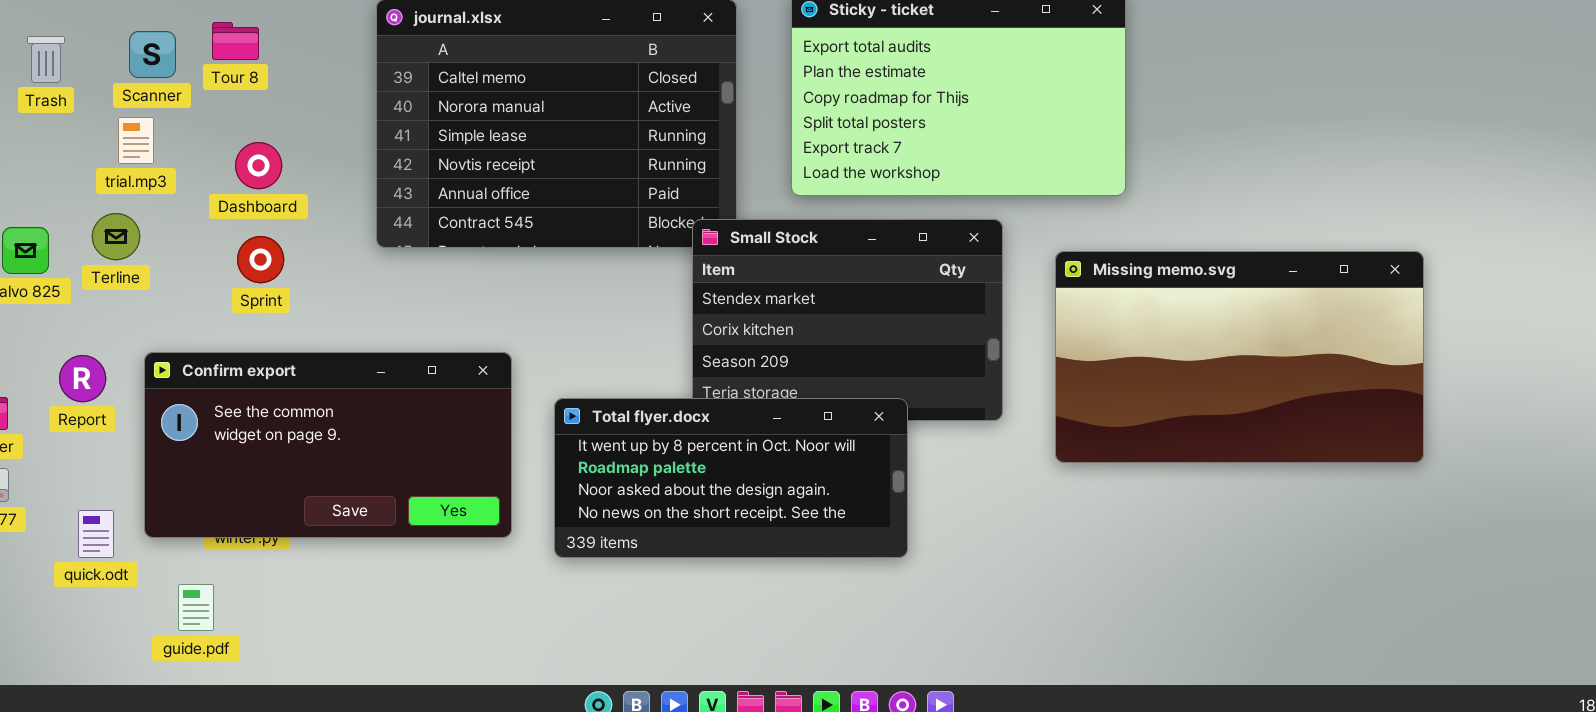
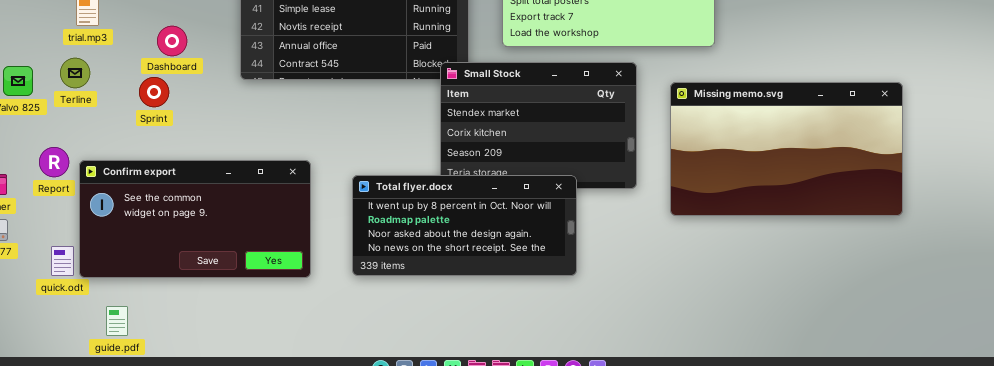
Dashboard: [235,142,282,189] -> [157,26,187,56], moved
Sprint: [237,236,284,283] -> [139,77,169,107], moved
Confirm export: [144,352,512,538] -> [79,160,311,278], moved
guide.pdf: [178,584,214,631] -> [106,306,128,336], moved

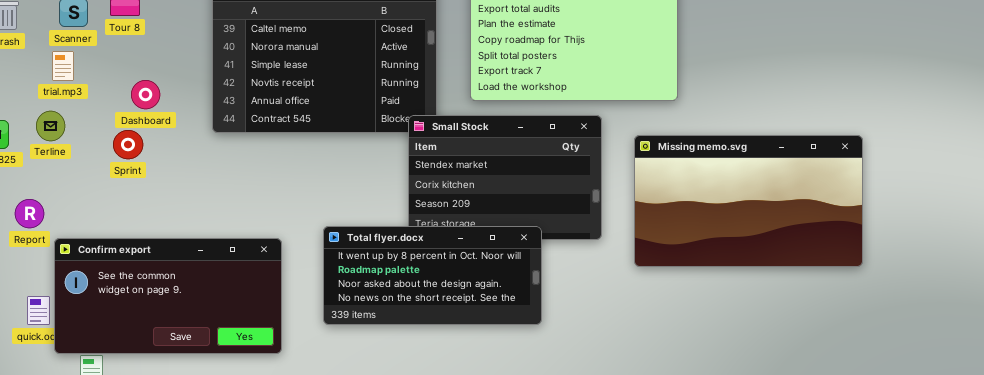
Confirm export: [79,160,311,278] -> [54,238,282,354], moved

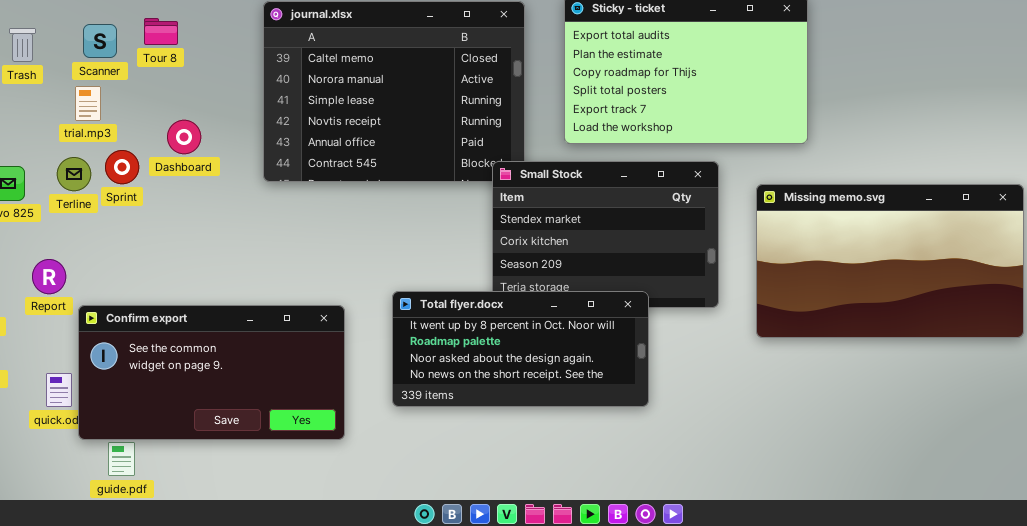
Sprint: [113,130,143,159] -> [105,150,139,184], moved

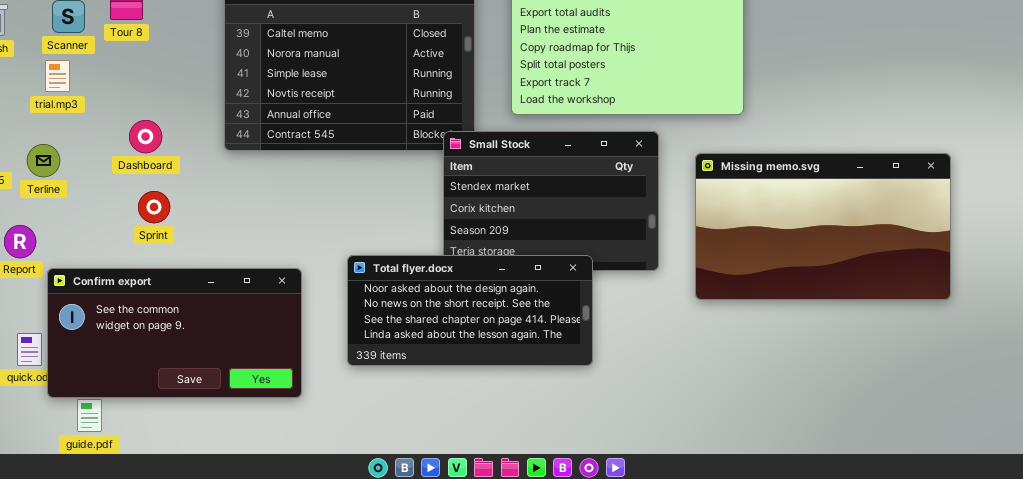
Dashboard: [167,120,201,154] -> [129,120,162,153], moved
Sprint: [105,150,139,184] -> [138,191,170,223], moved
Terline: [57,157,91,191] -> [27,144,60,177], moved
Total flyer.docx: [392,291,649,407] -> [347,255,593,366], scrolled down 2 rows

